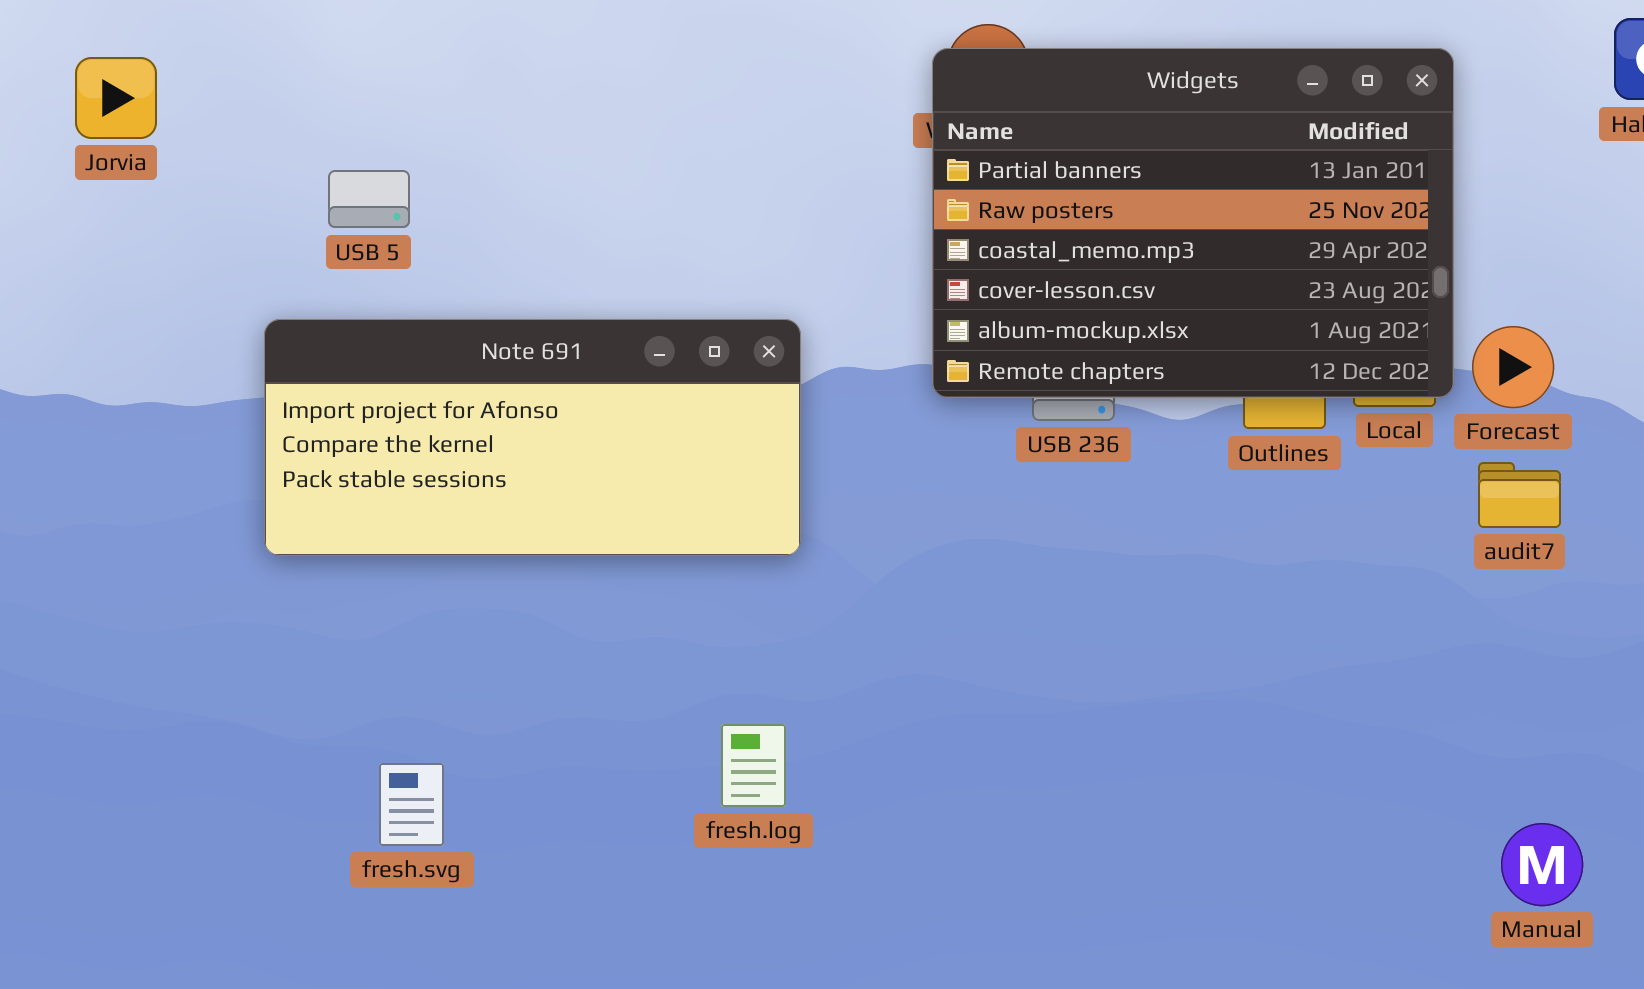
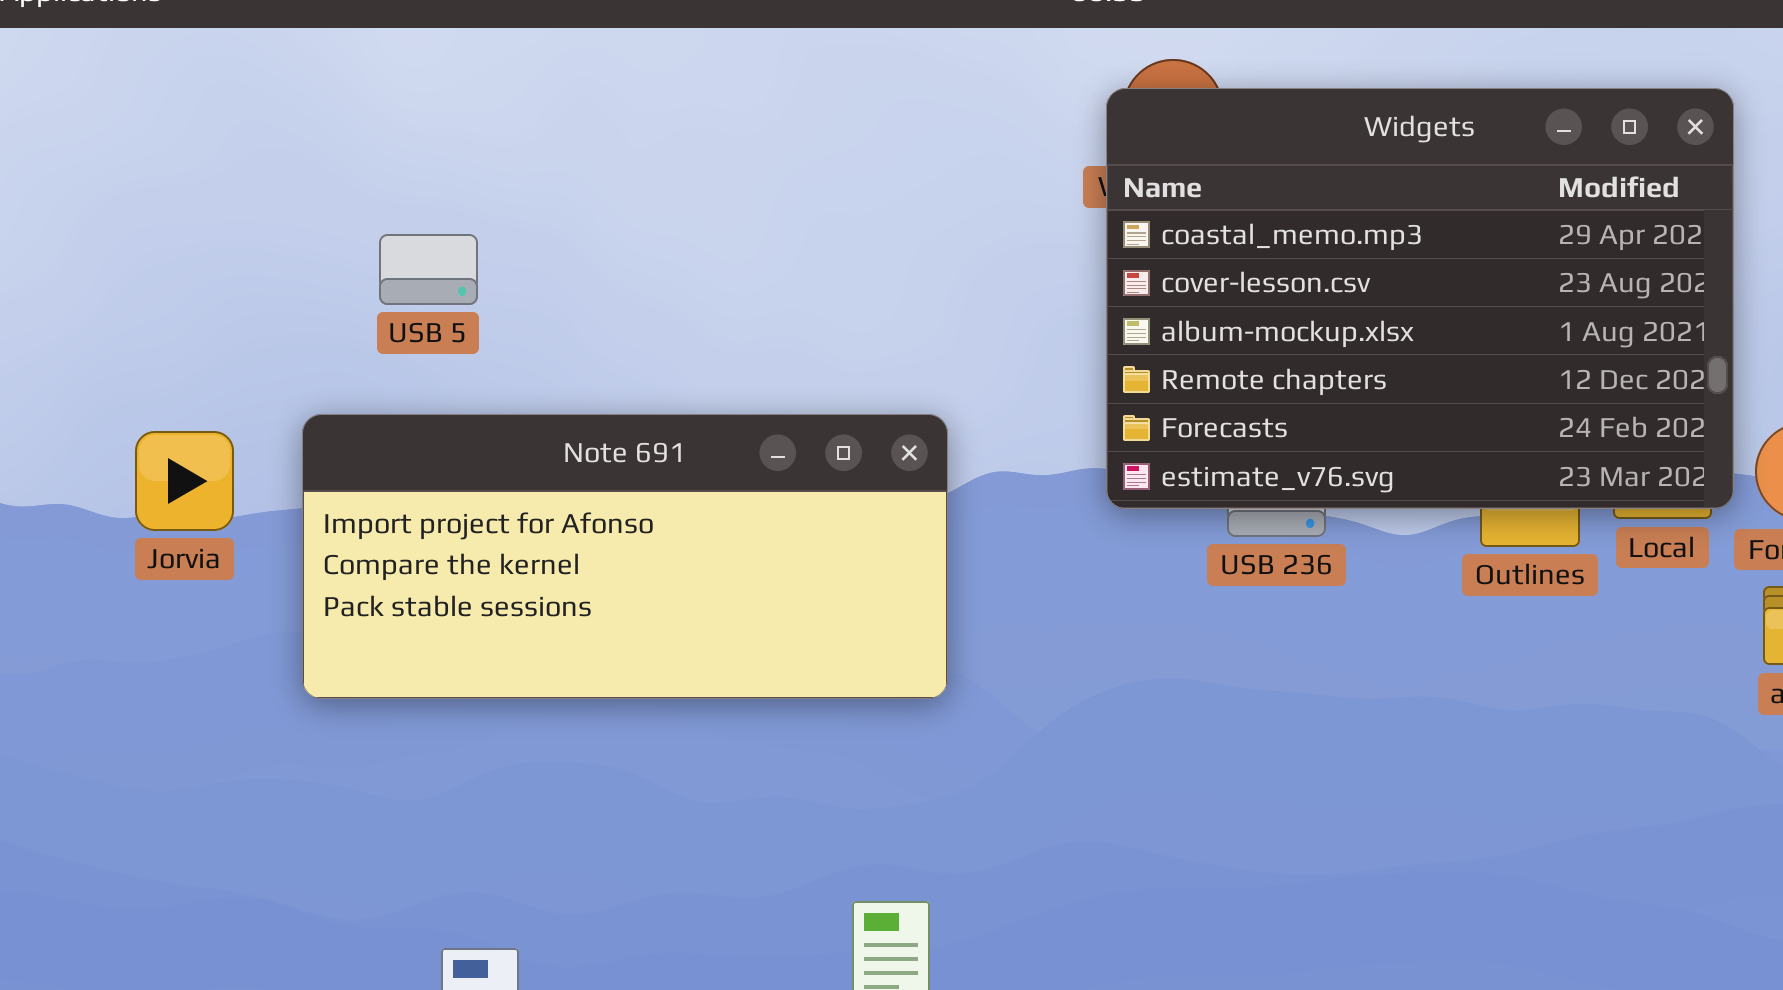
Widgets: [932,48,1454,398] -> [1106,88,1734,509], scrolled down 2 rows
Jorvia: [75,57,157,139] -> [135,431,234,531], moved

